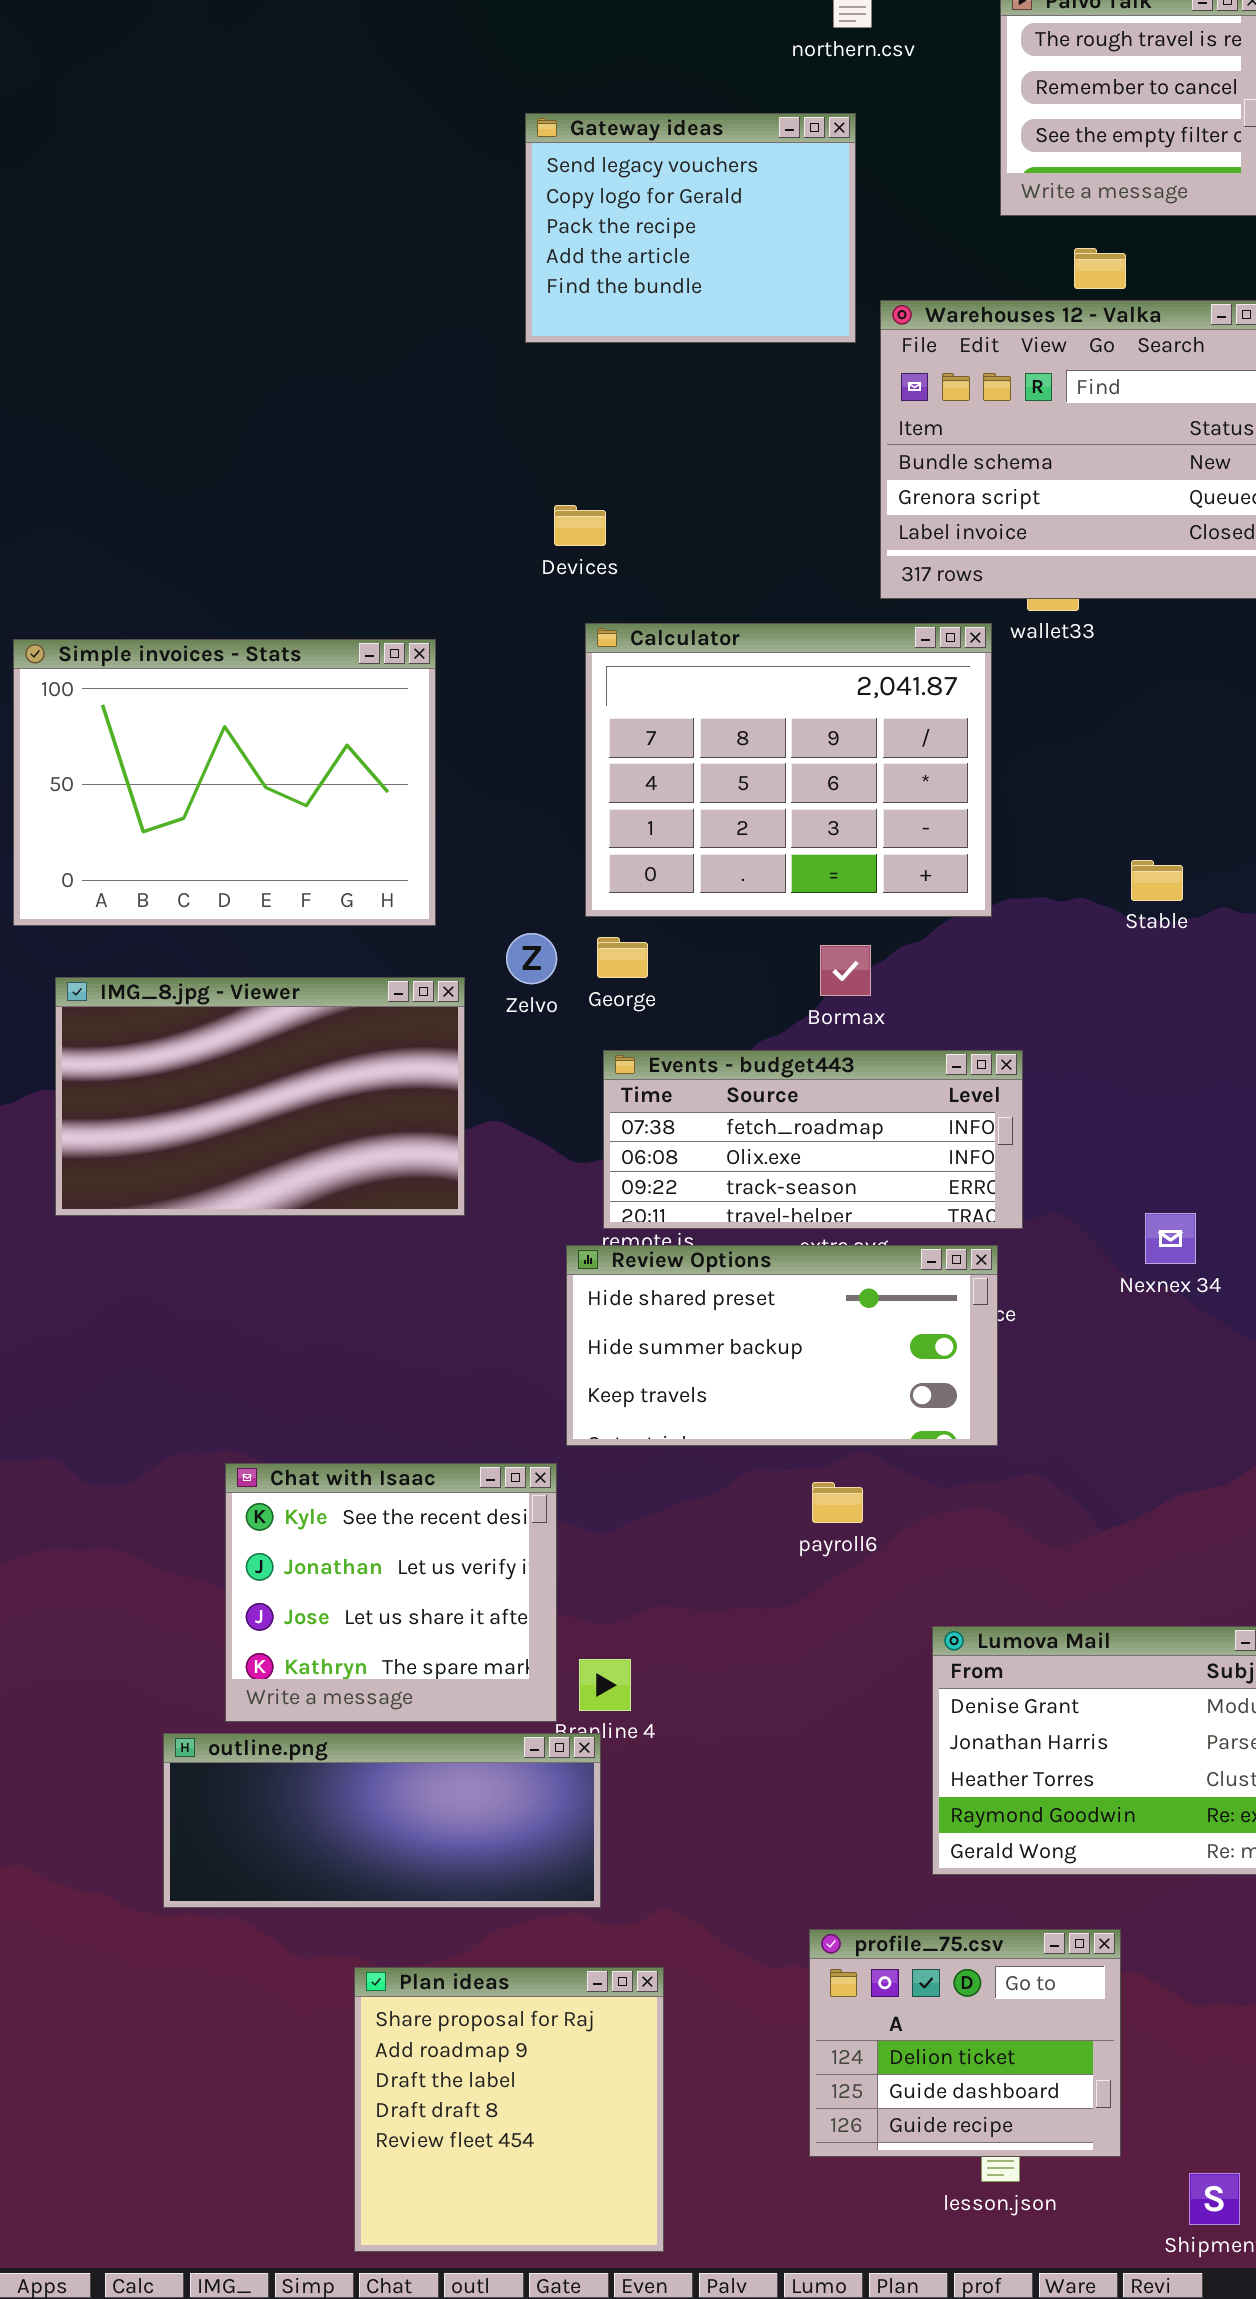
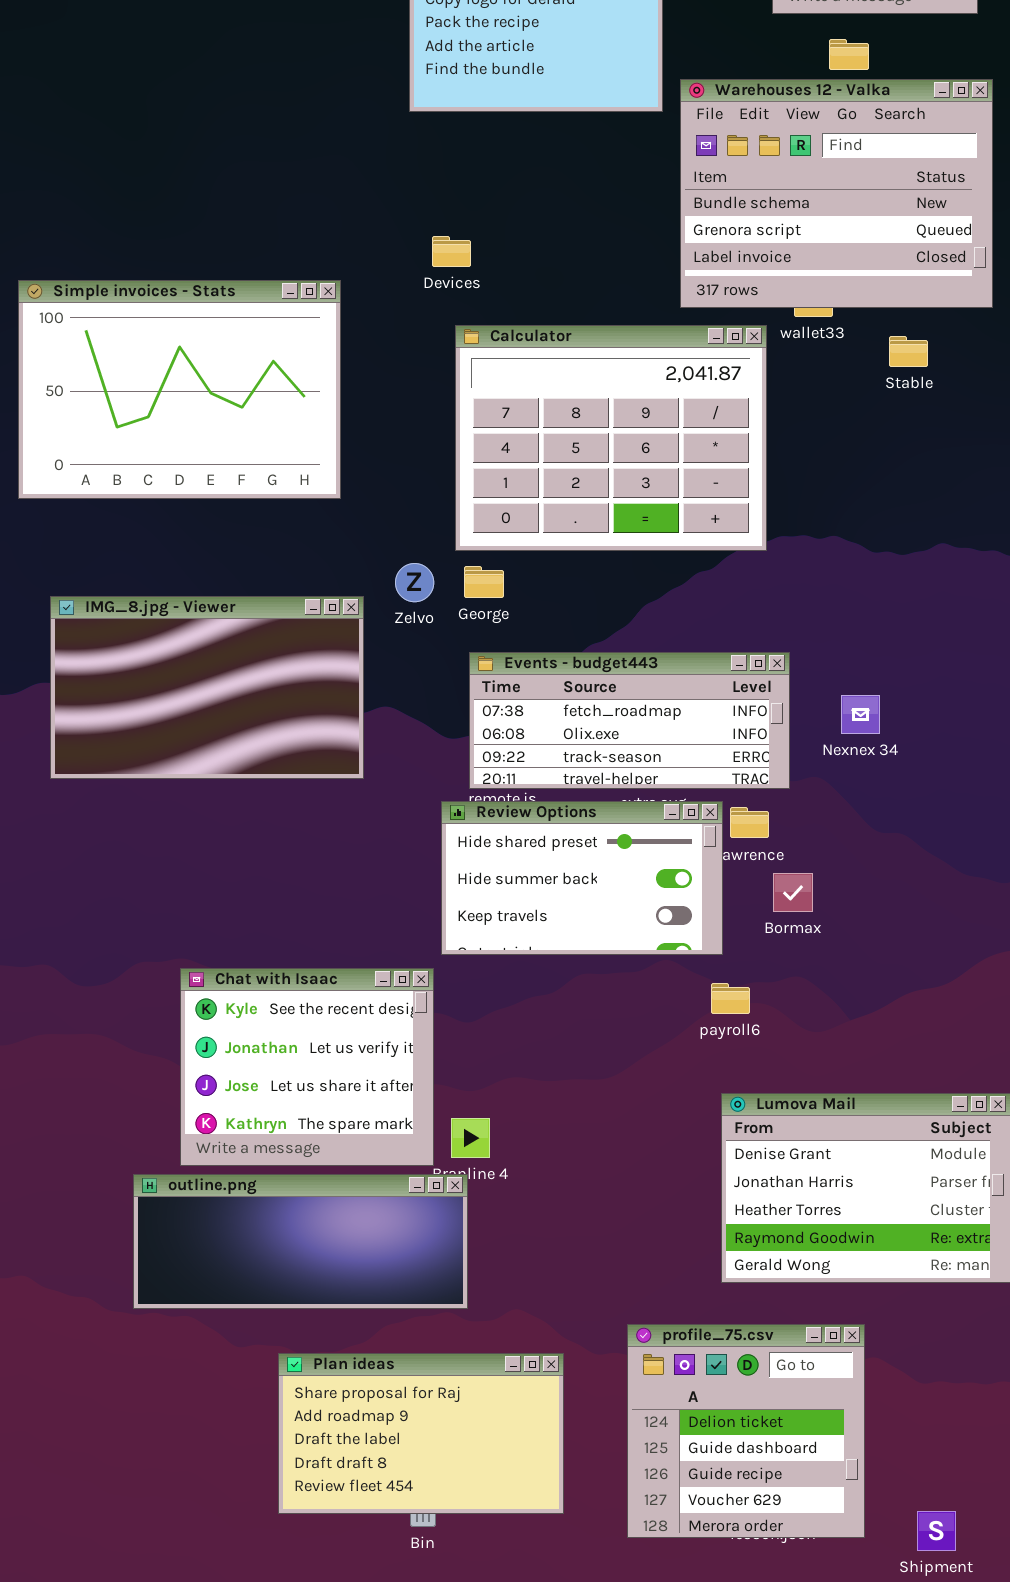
Simple invoices - Stats: [13,639,436,926] -> [18,280,341,499], moved
Stable: [1131,860,1183,901] -> [889,336,928,367], moved
Bormax: [820,945,871,996] -> [773,873,813,912], moved
Nexnex 34: [1145,1213,1196,1264] -> [841,695,880,734], moved
Review Options: [566,1245,998,1446] -> [441,801,723,955], resized
payroll6: [812,1482,863,1523] -> [711,983,750,1014], moved
profile_75.csv: [809,1929,1121,2157] -> [627,1324,865,1538], resized
Plan ideas: [354,1967,664,2252] -> [278,1353,564,1514], resized

